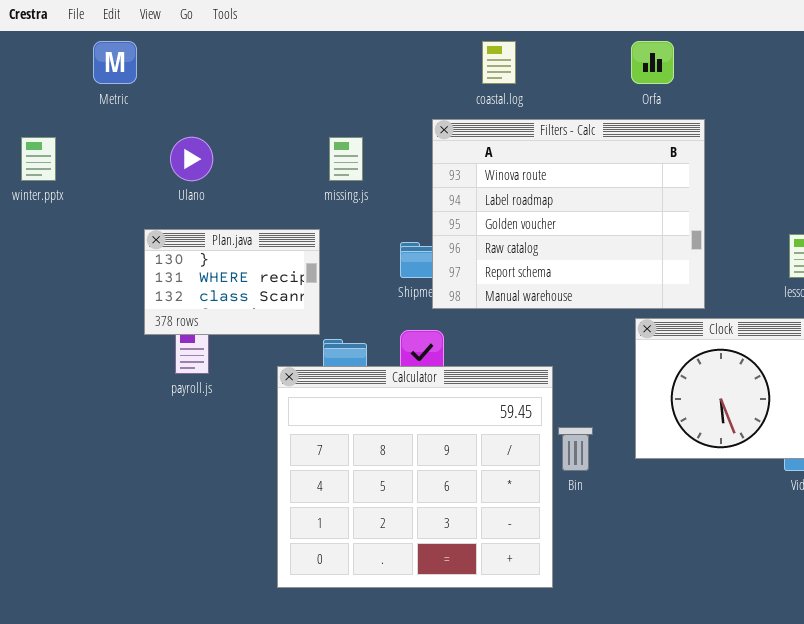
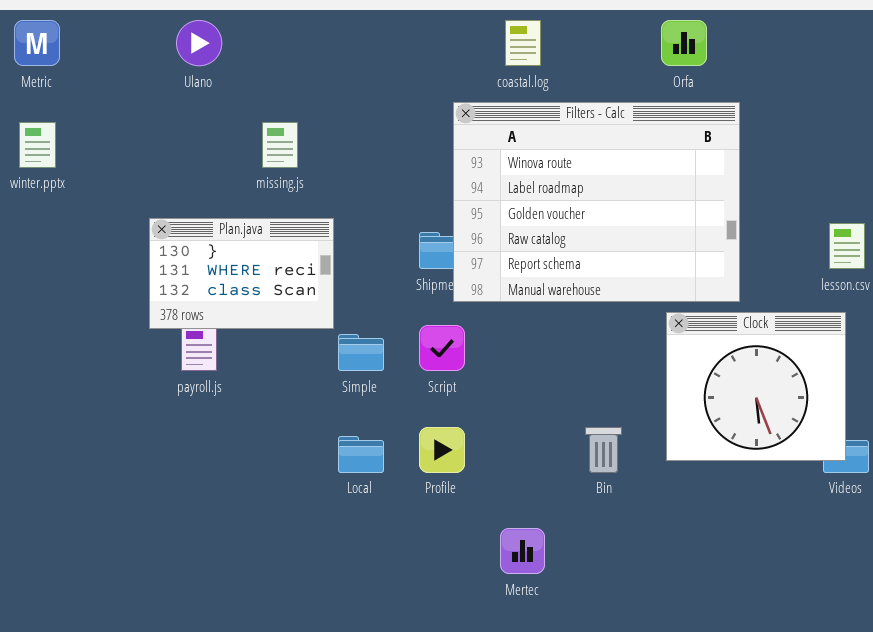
Metric: [93,41,137,84] -> [14,20,60,66], moved
Ulano: [170,137,213,181] -> [176,20,222,66], moved
missing.js: [329,137,363,181] -> [262,122,298,168], moved
Calculator: [277,366,553,588] -> none, closed

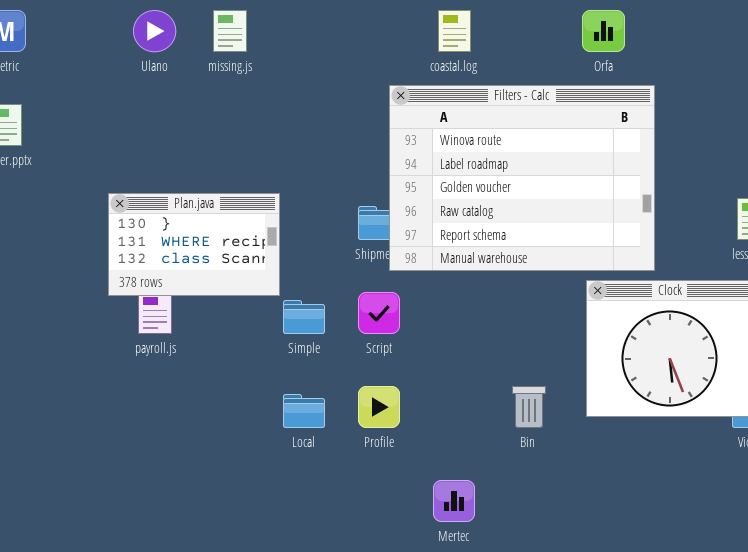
missing.js: [262,122,298,168] -> [213,10,247,52], moved

